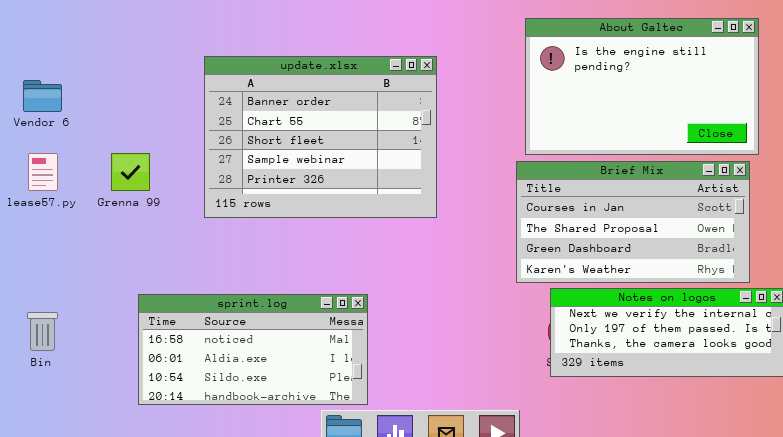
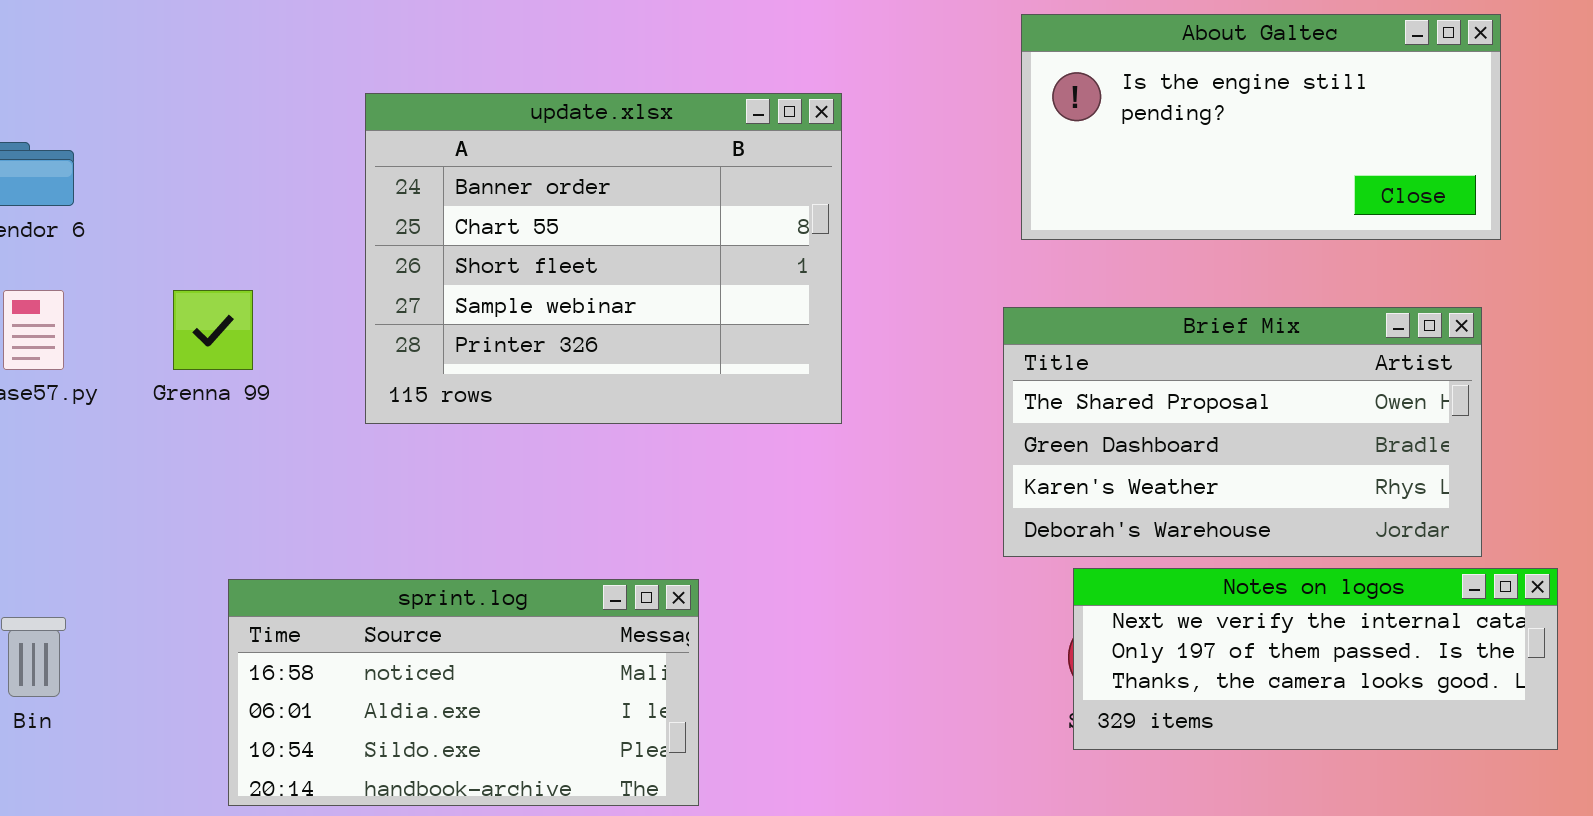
About Galtec: [525,18,759,155] -> [1021,14,1501,240], resized
Brief Mix: [516,161,750,283] -> [1003,307,1482,557], scrolled down 1 row

